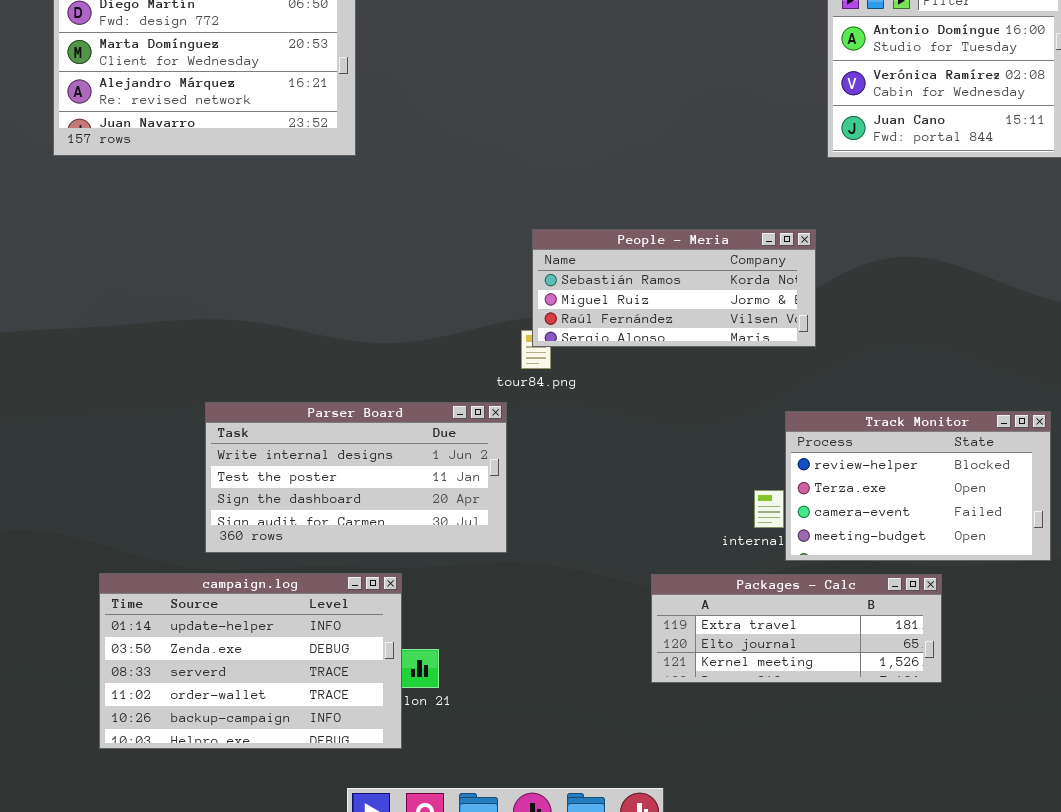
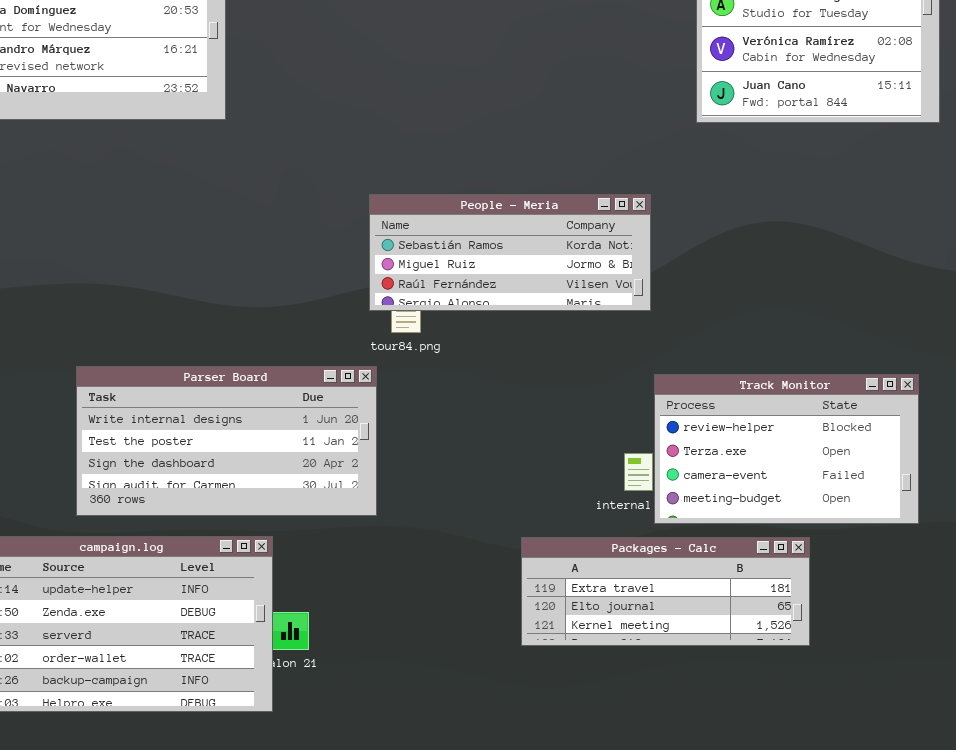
People - Meria: [532,229,816,347] -> [369,194,651,311], moved

